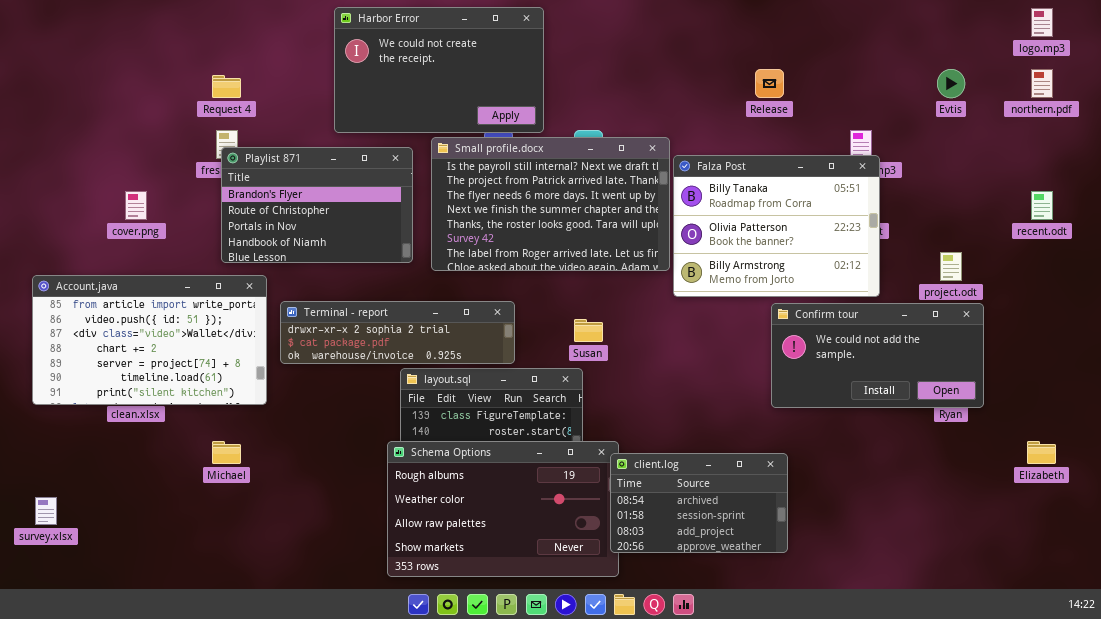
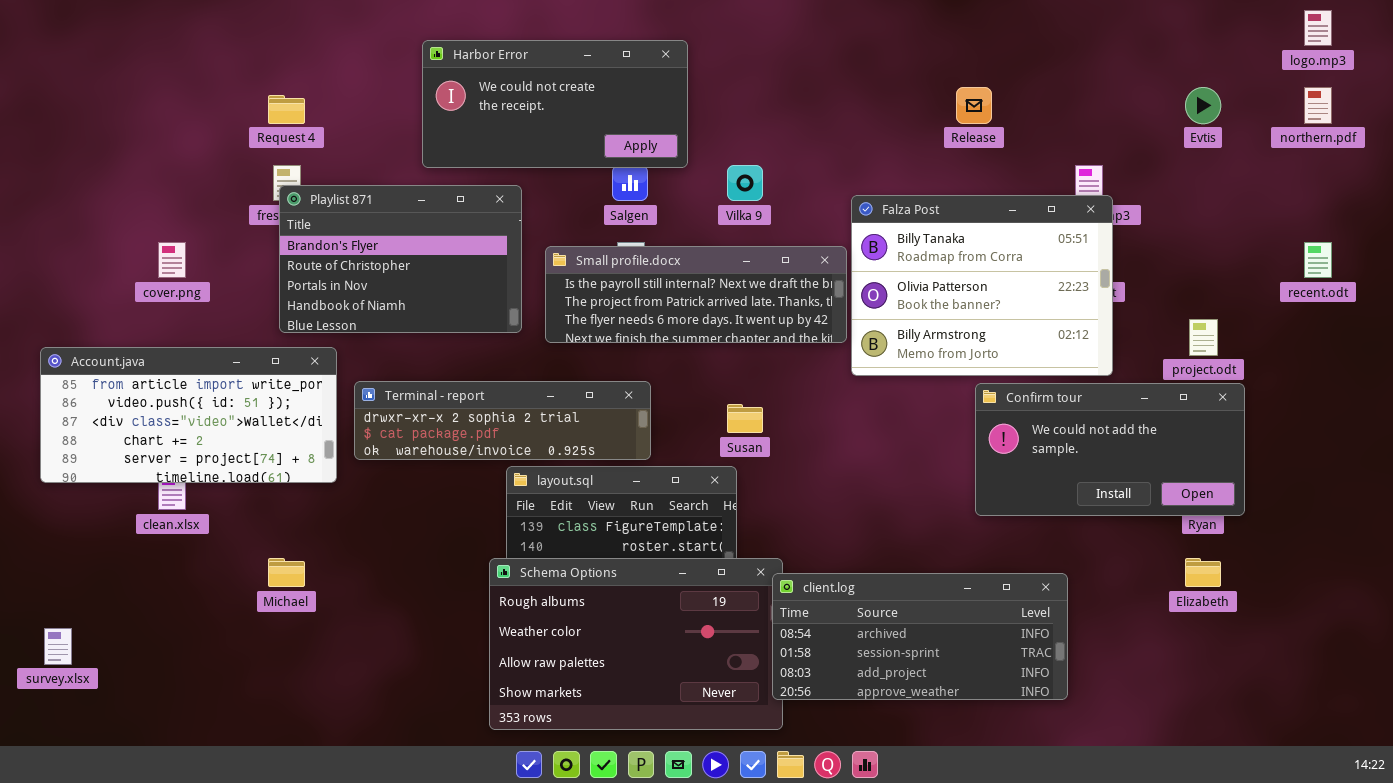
Harbor Error: [334,7,544,133] -> [422,40,688,168], resized
Small profile.docx: [431,137,670,271] -> [545,246,847,343], resized
Account.java: [32,275,267,405] -> [40,347,337,483], resized
Elizabeth: [1027,441,1056,464] -> [1185,558,1221,587], moved
client.log: [610,453,788,553] -> [772,573,1068,700], resized

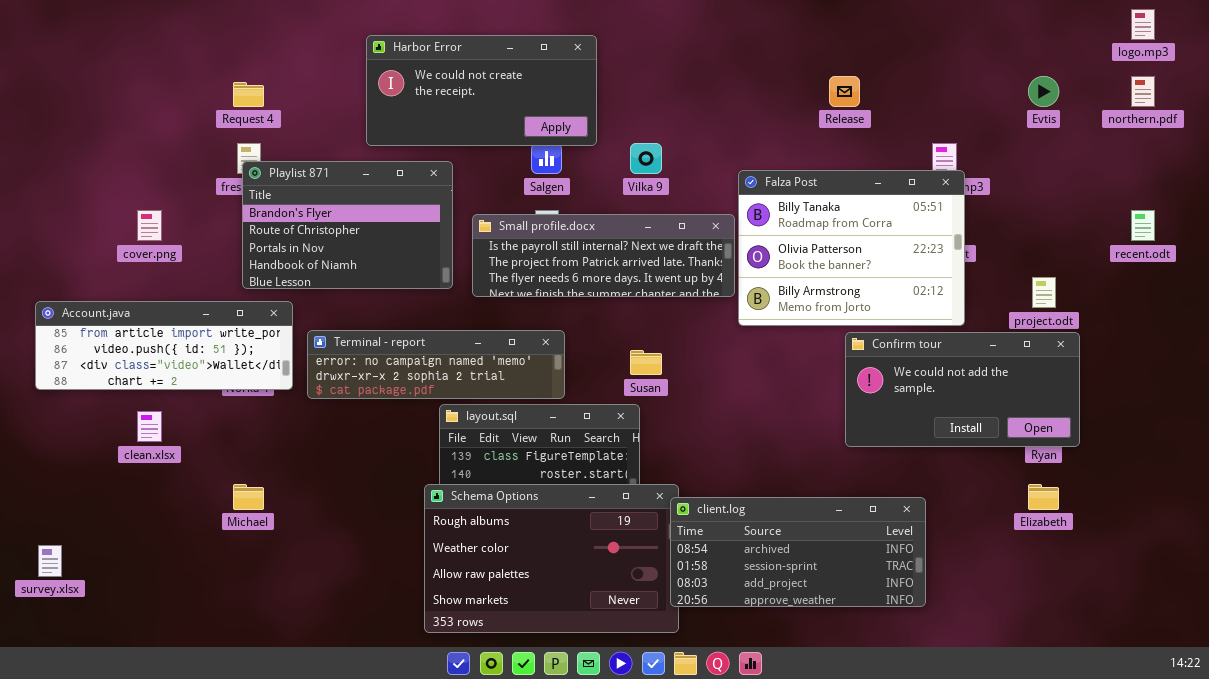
Account.java: [40,347,337,483] -> [35,301,293,390], resized
Terminal - report: [354,381,651,460] -> [307,330,565,399], scrolled up 1 row

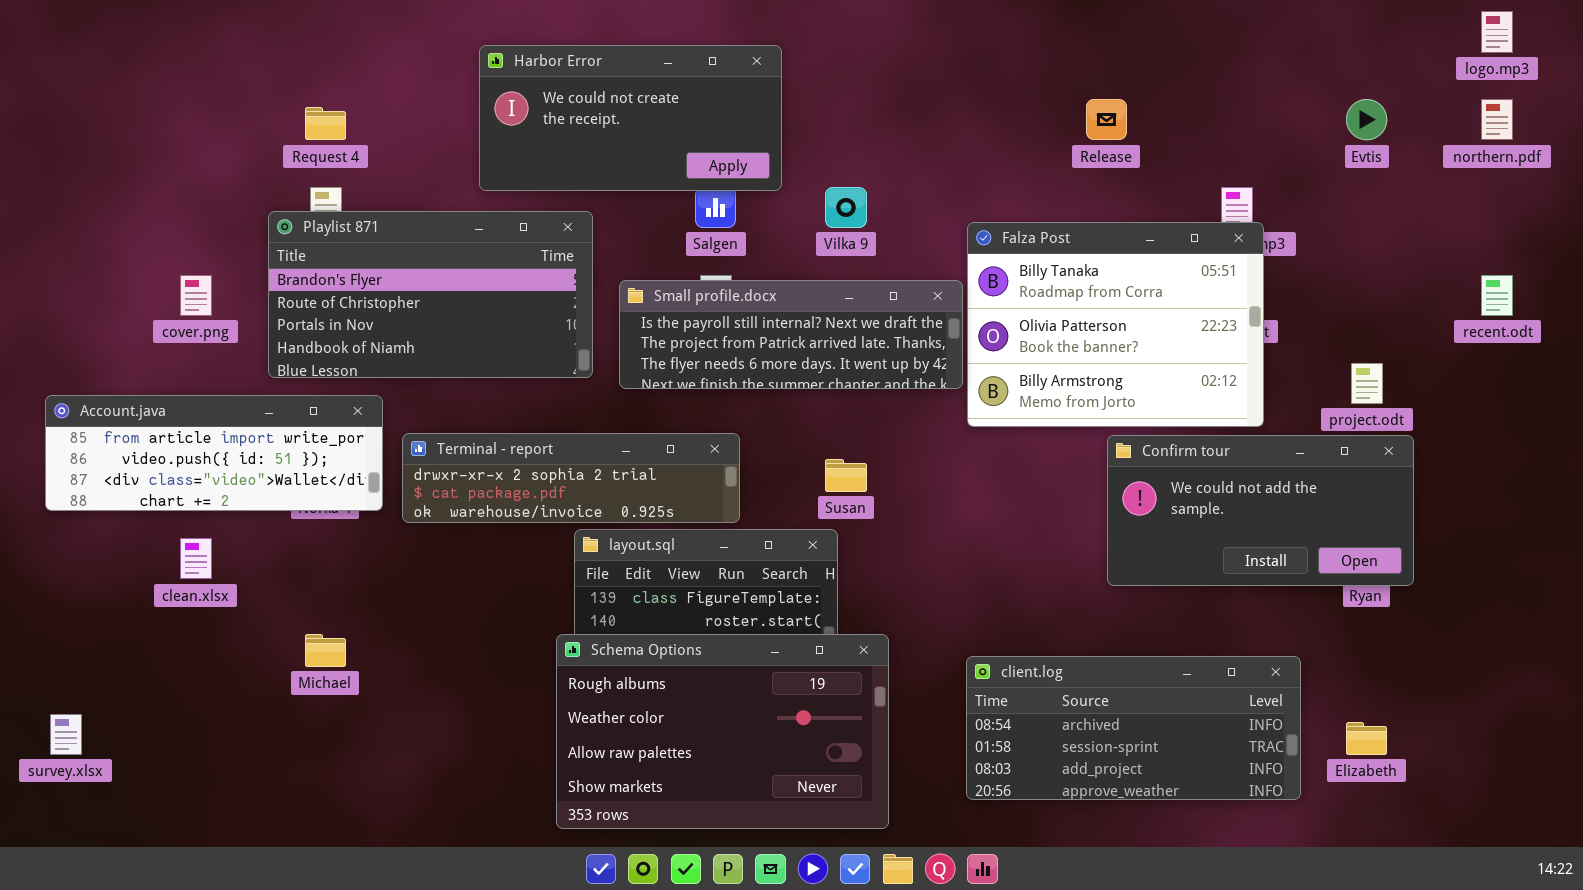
Playlist 871: [242,161,453,289] -> [268,211,593,378], resized
Terminal - report: [307,330,565,399] -> [402,433,740,523], scrolled down 1 row
Elizabeth: [1028,484,1059,510] -> [1346,722,1387,755], moved
client.log: [670,497,926,607] -> [966,656,1301,800], moved

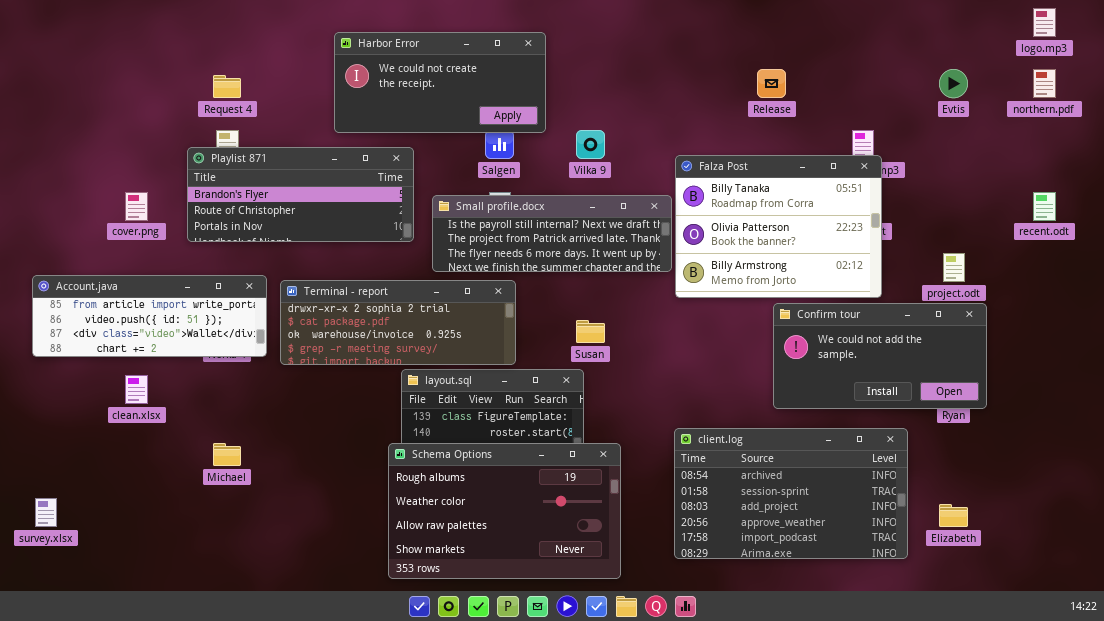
Playlist 871: [268,211,593,378] -> [187,147,414,242], resized
Terminal - report: [402,433,740,523] -> [280,280,516,365], resized
client.log: [966,656,1301,800] -> [674,428,908,559], resized

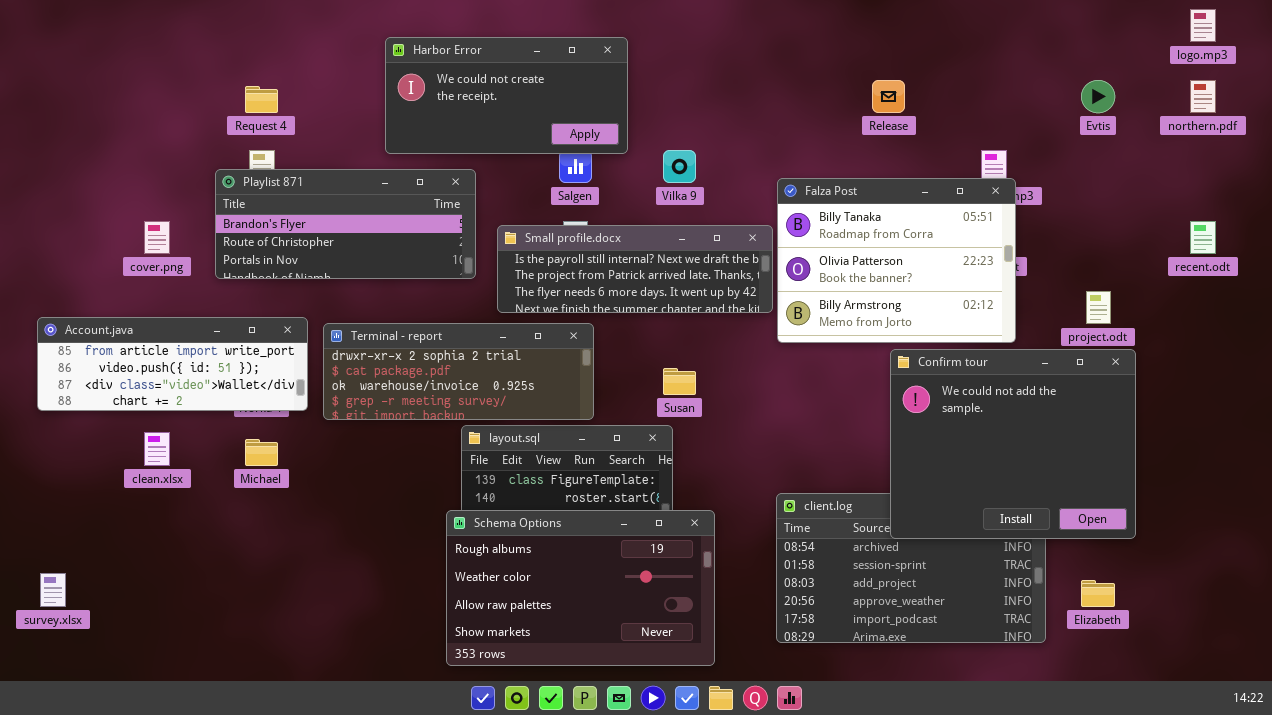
Confirm tour: [773,303,987,409] -> [890,349,1136,539], resized
Michael: [213,443,241,466] -> [245,439,278,466], moved

